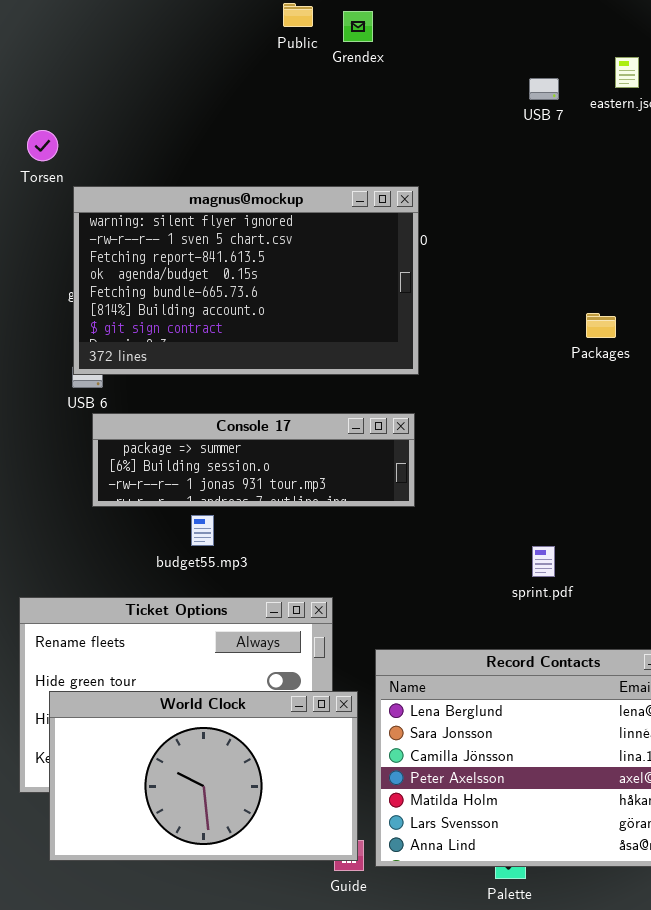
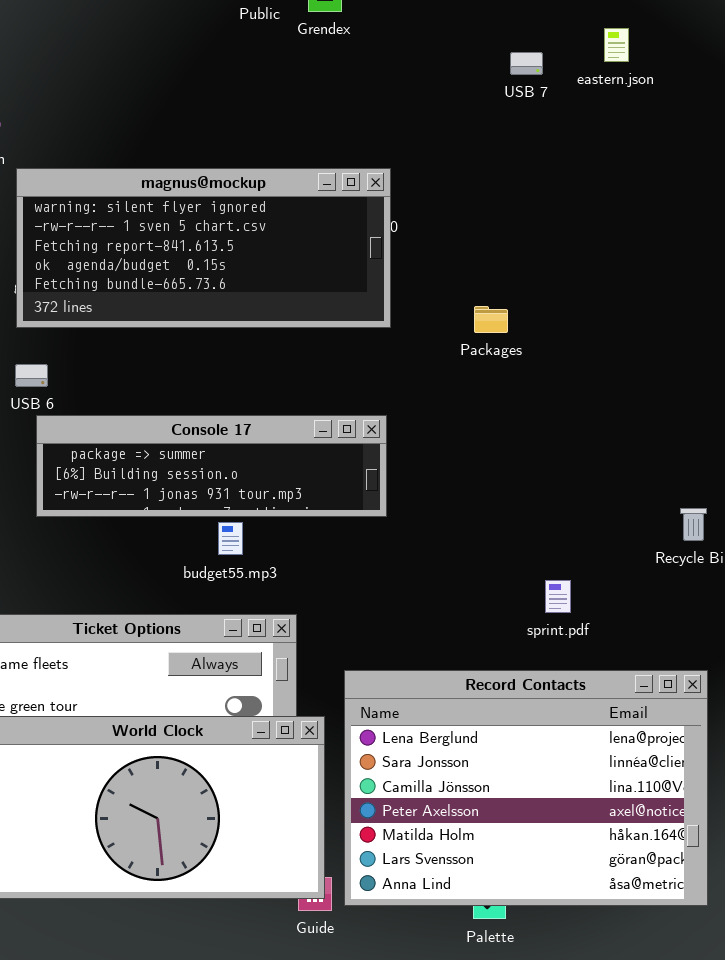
magnus@mockup: [73,186,419,375] -> [16,168,391,328], resized
Packages: [586,313,616,338] -> [474,306,508,333], moved
budget55.mp3: [191,515,214,546] -> [218,522,243,555], moved
sprint.pdf: [532,546,555,577] -> [545,580,571,613], moved

